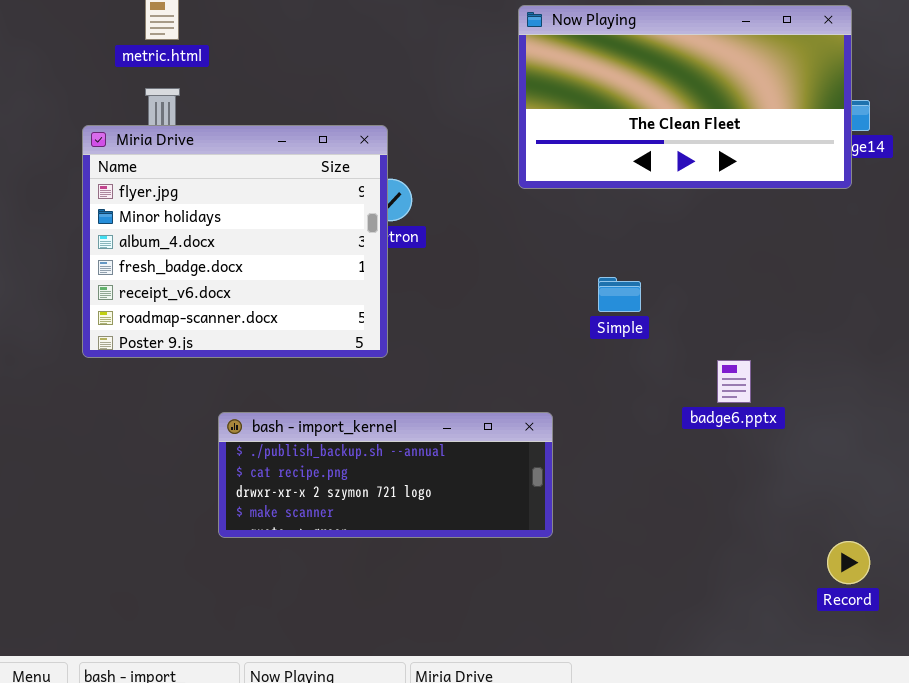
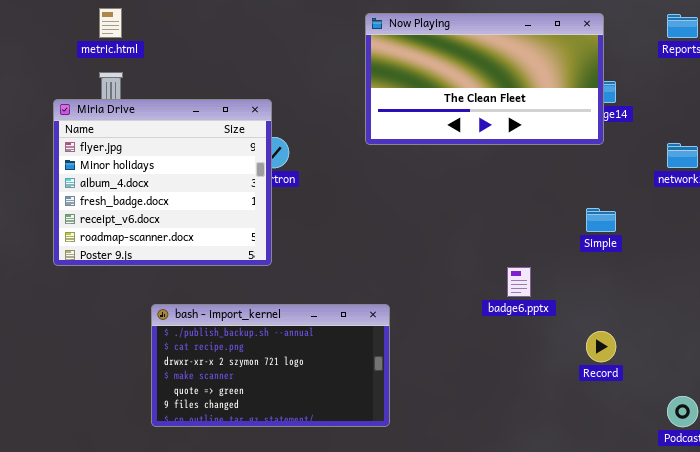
Simple: [598,277,641,312] -> [586,208,616,232], moved
bash - import_kernel: [218,412,553,538] -> [151,304,390,427], resized
Record: [827,541,870,584] -> [586,331,616,362], moved

